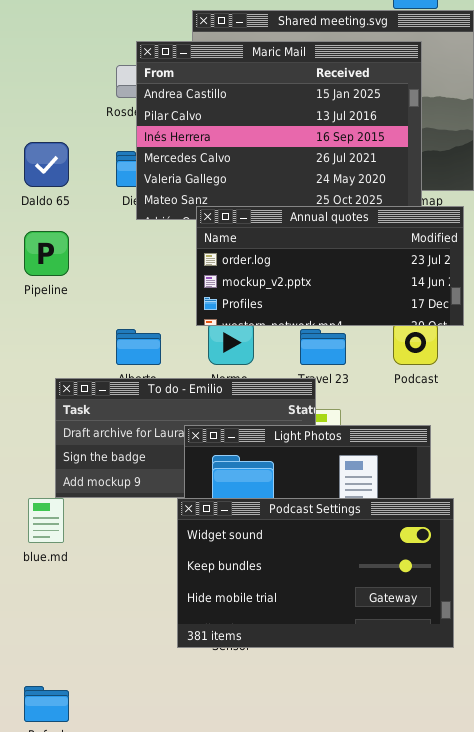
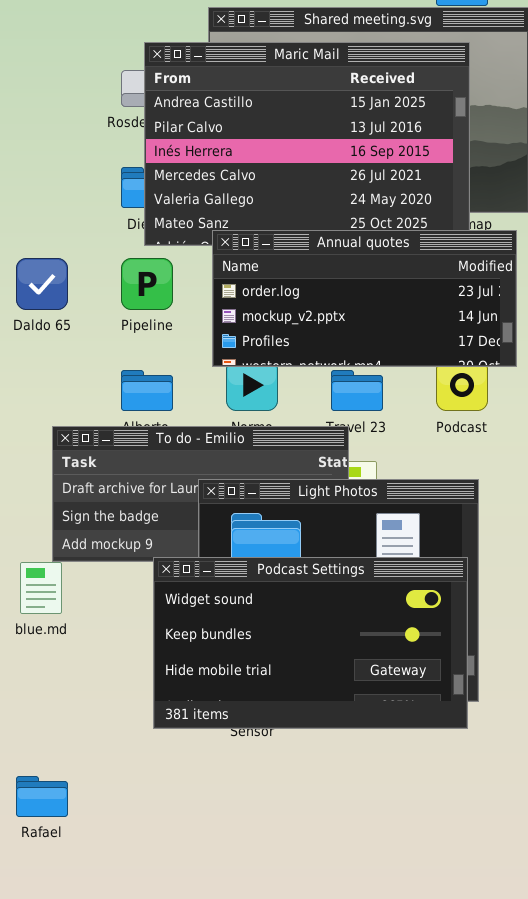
Daldo 65: [24,142,69,187] -> [16,258,68,310], moved
Pipeline: [24,231,69,276] -> [121,258,173,310], moved
Podcast Settings: [177,498,454,648] -> [153,557,468,729], moved

